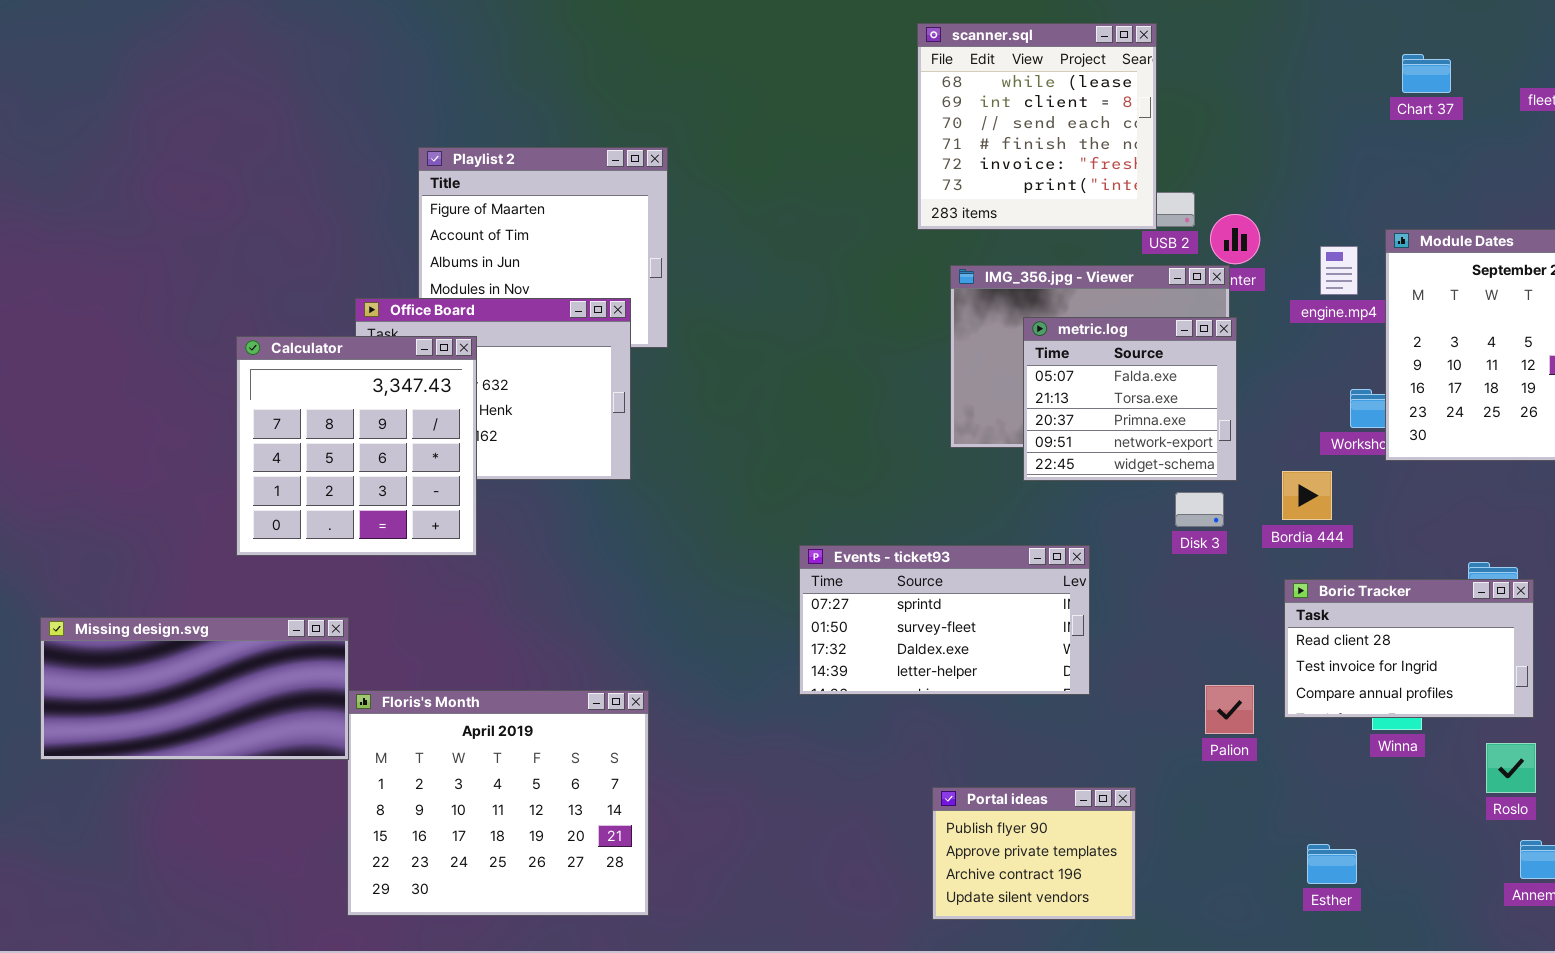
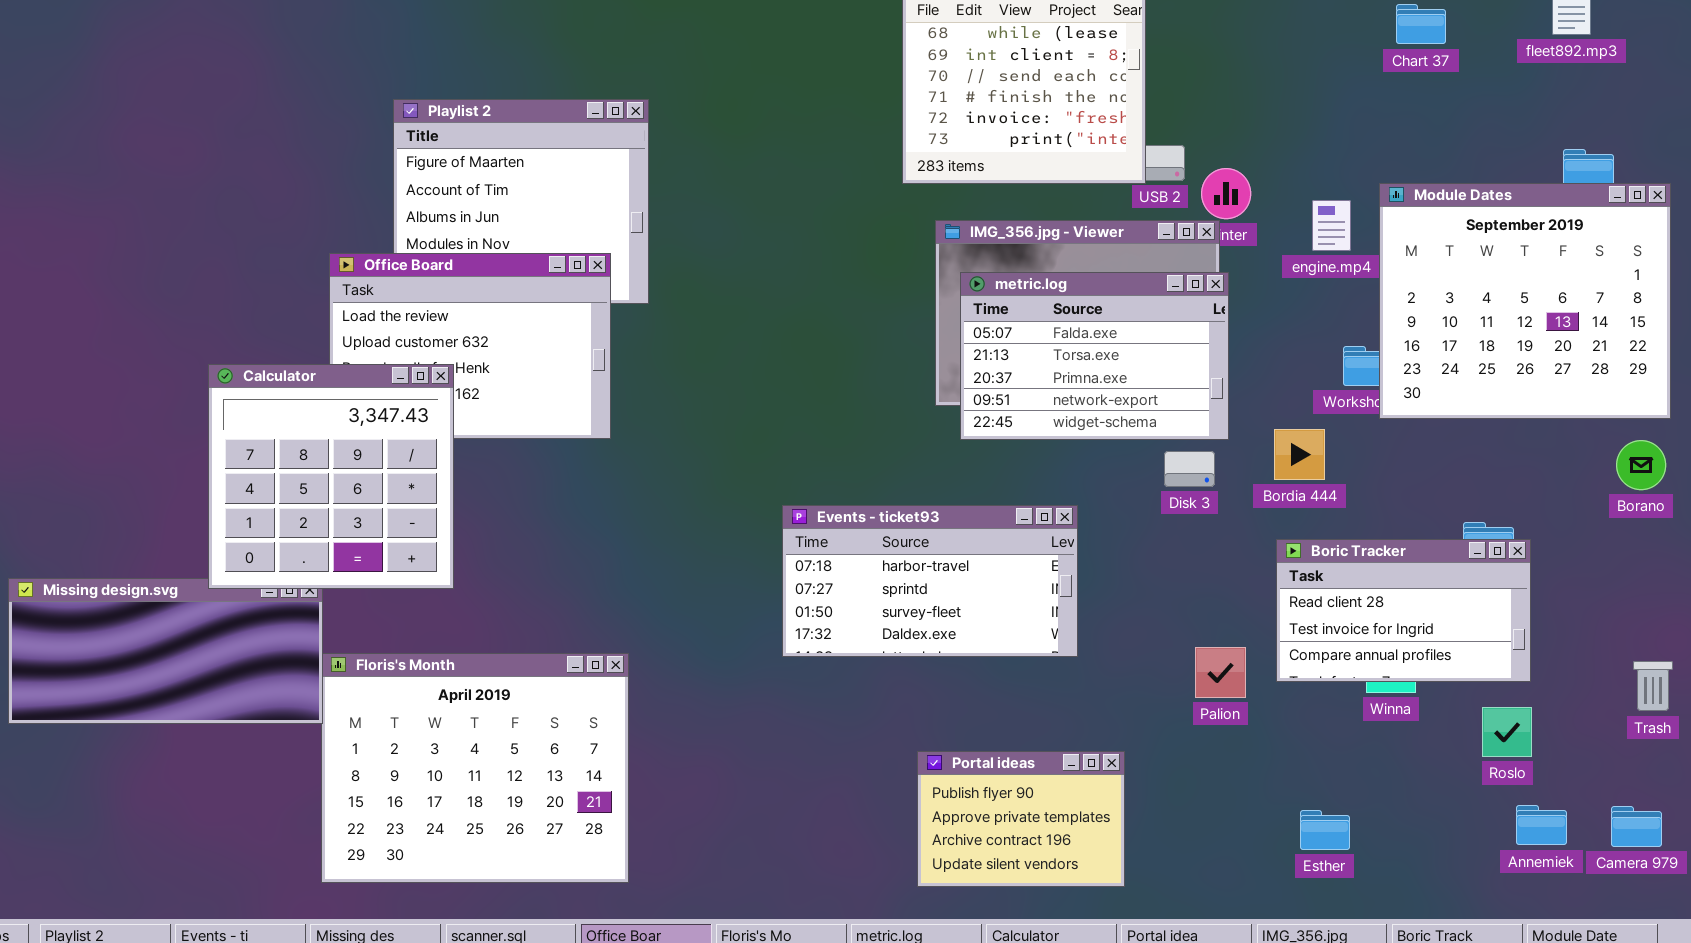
metric.log: [1023,317,1237,481] -> [960,272,1229,440], resized
Calculator: [236,336,477,556] -> [208,364,454,589], moved
Events - ticket93: [799,545,1090,695] -> [782,505,1078,657], scrolled up 1 row

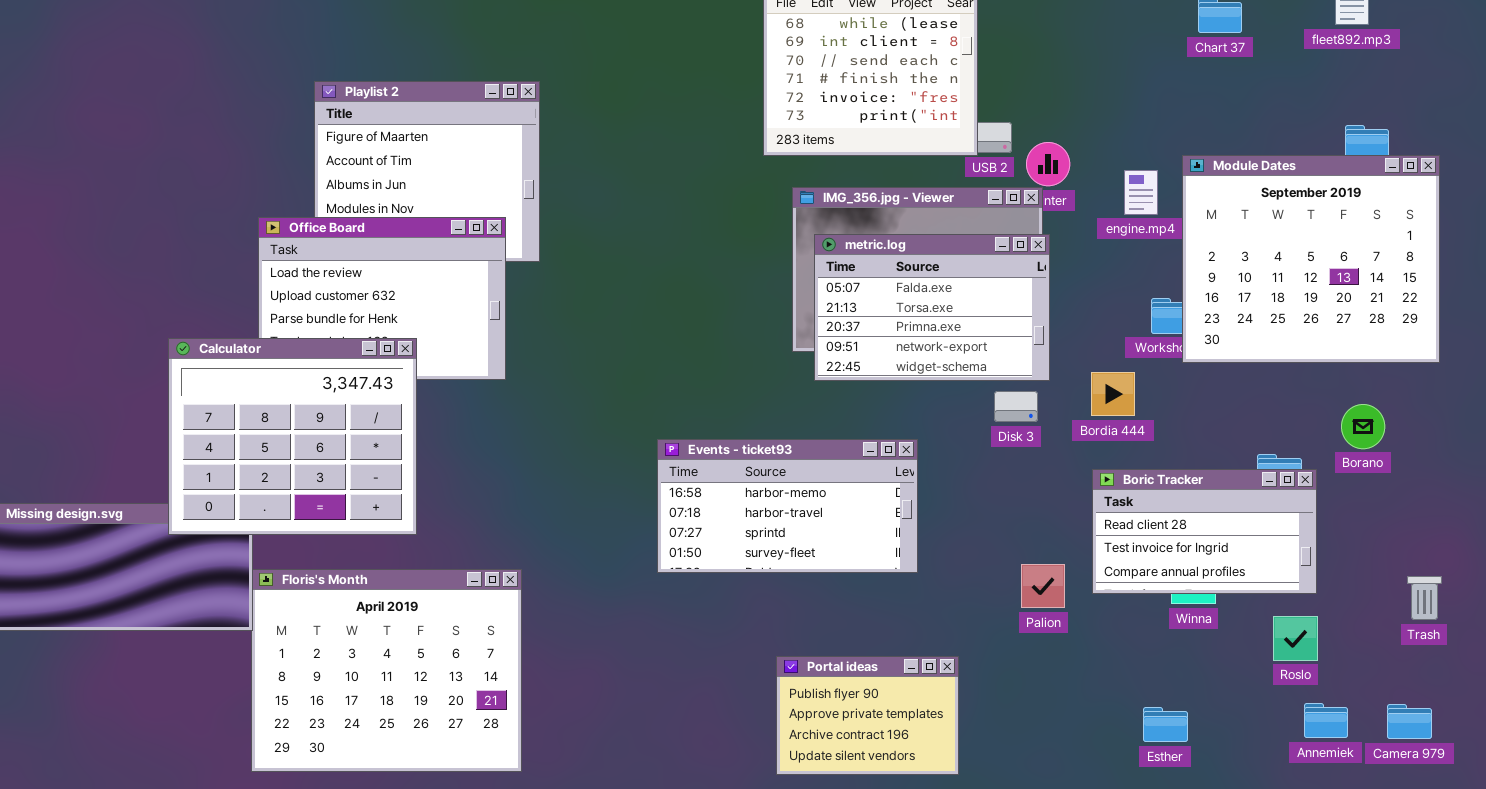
Calculator: [208,364,454,589] -> [168,338,417,535], moved, resized
Borano: [1616,440,1666,490] -> [1341,404,1385,449], moved
Events - ticket93: [782,505,1078,657] -> [657,439,918,573], scrolled up 1 row
Esther: [1300,810,1350,850] -> [1143,707,1188,742], moved

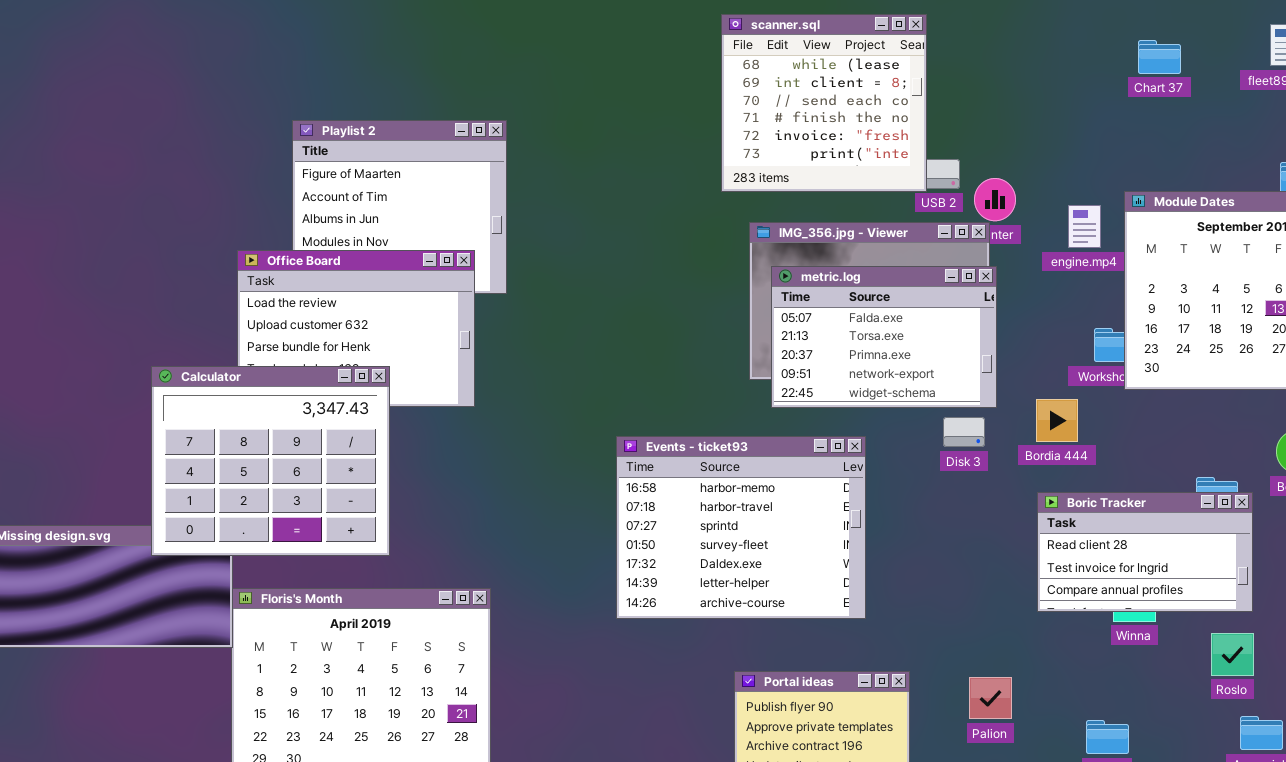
Events - ticket93: [657,439,918,573] -> [616,436,866,619], moved, resized
Palion: [1021,564,1065,608] -> [969,677,1012,719], moved

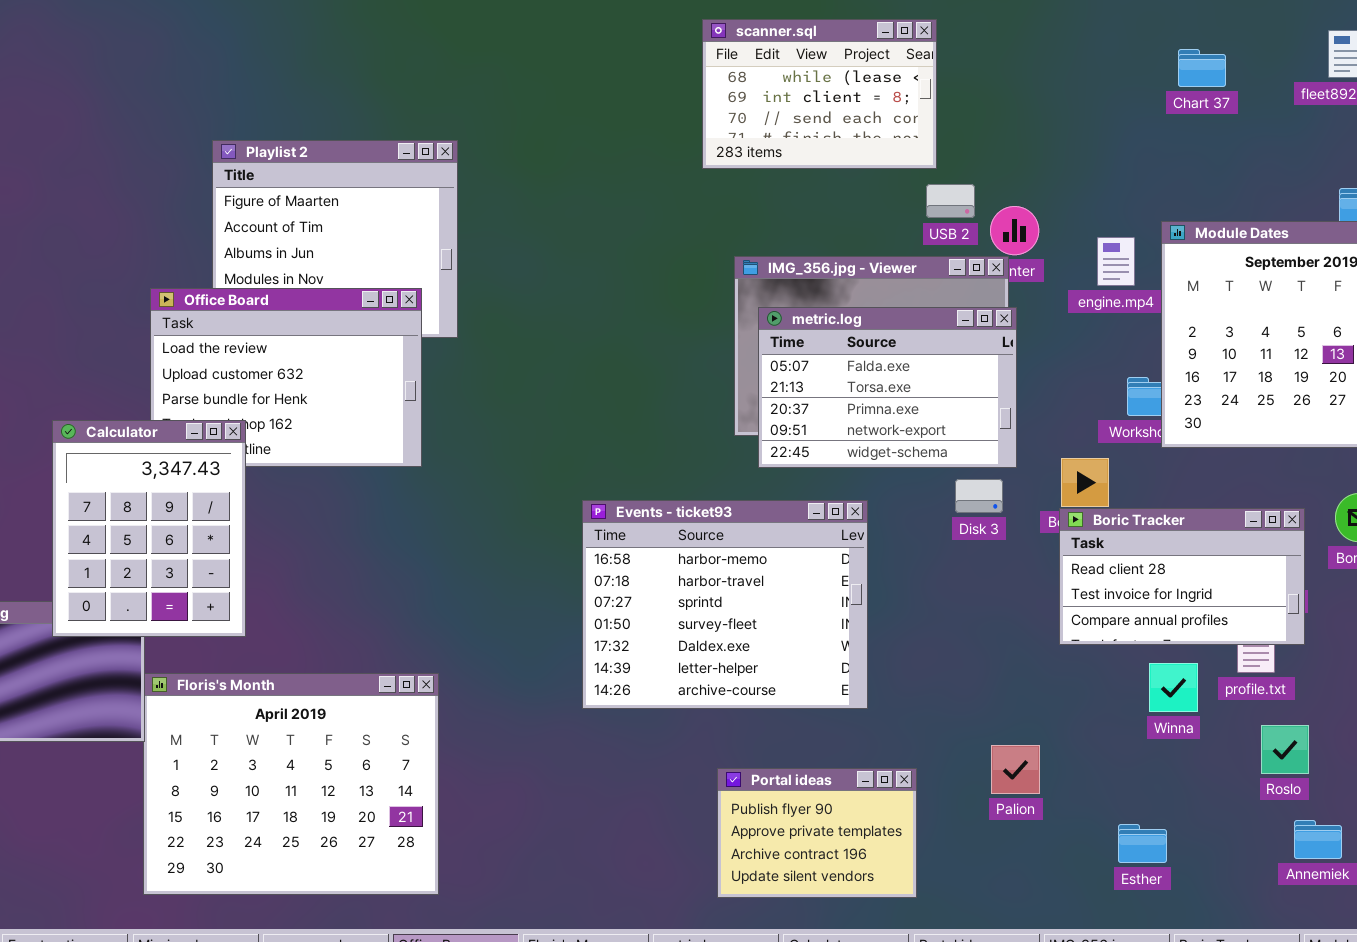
scanner.sql: [721,14,927,192] -> [702,19,937,169], resized
Calculator: [151,366,390,556] -> [52,420,246,637], resized
Boric Tracker: [1037,492,1253,612] -> [1059,508,1305,645], moved
Palion: [969,677,1012,719] -> [991,745,1040,794], moved

